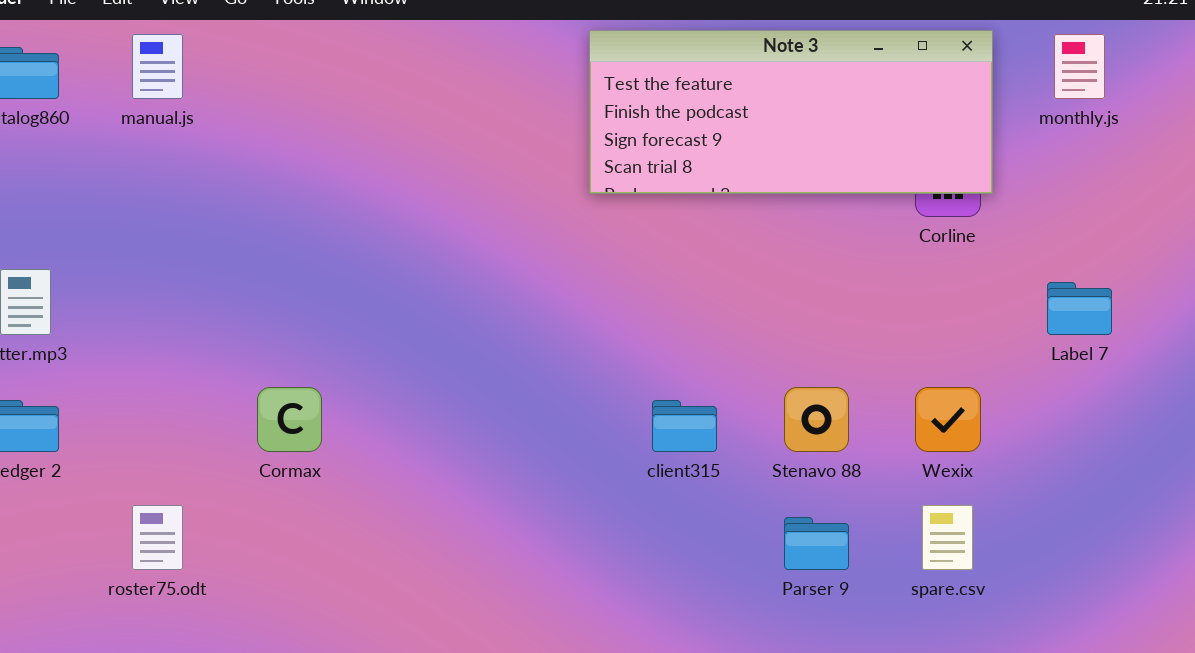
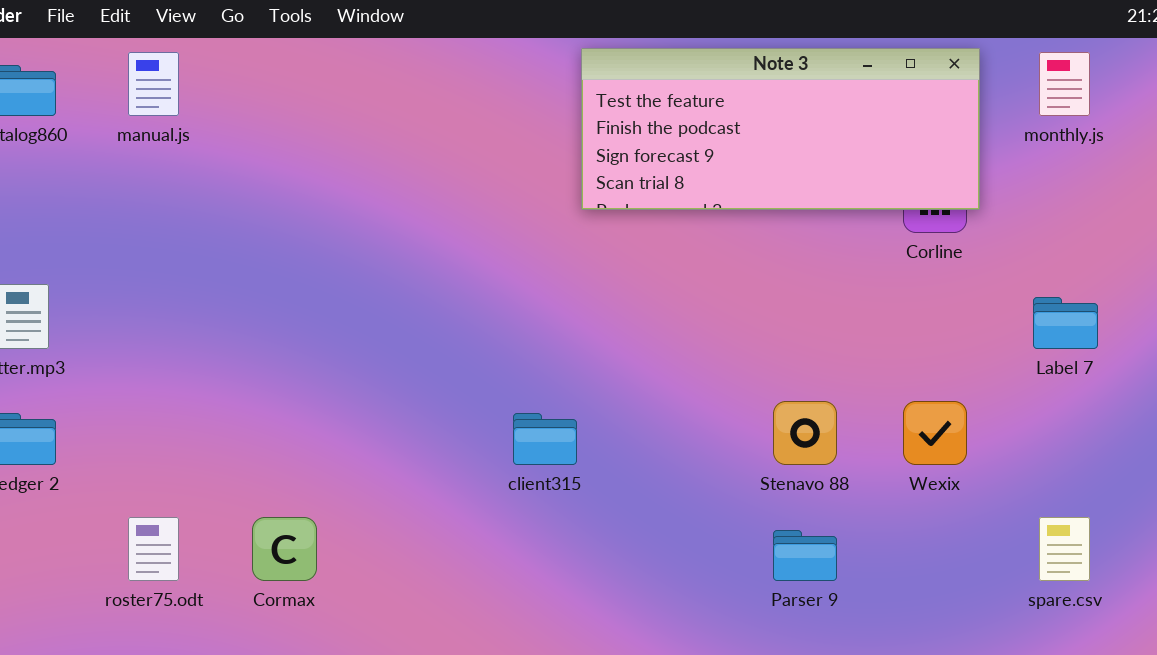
Cormax: [257,387,322,452] -> [252,517,317,581], moved
client315: [652,400,717,452] -> [513,413,577,465], moved
spare.csv: [922,505,973,570] -> [1039,517,1090,581], moved

